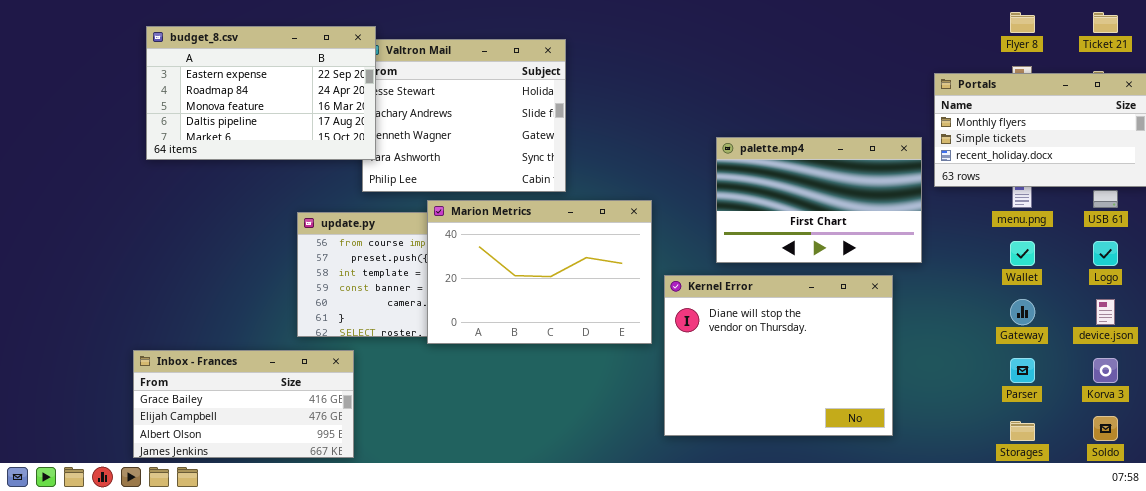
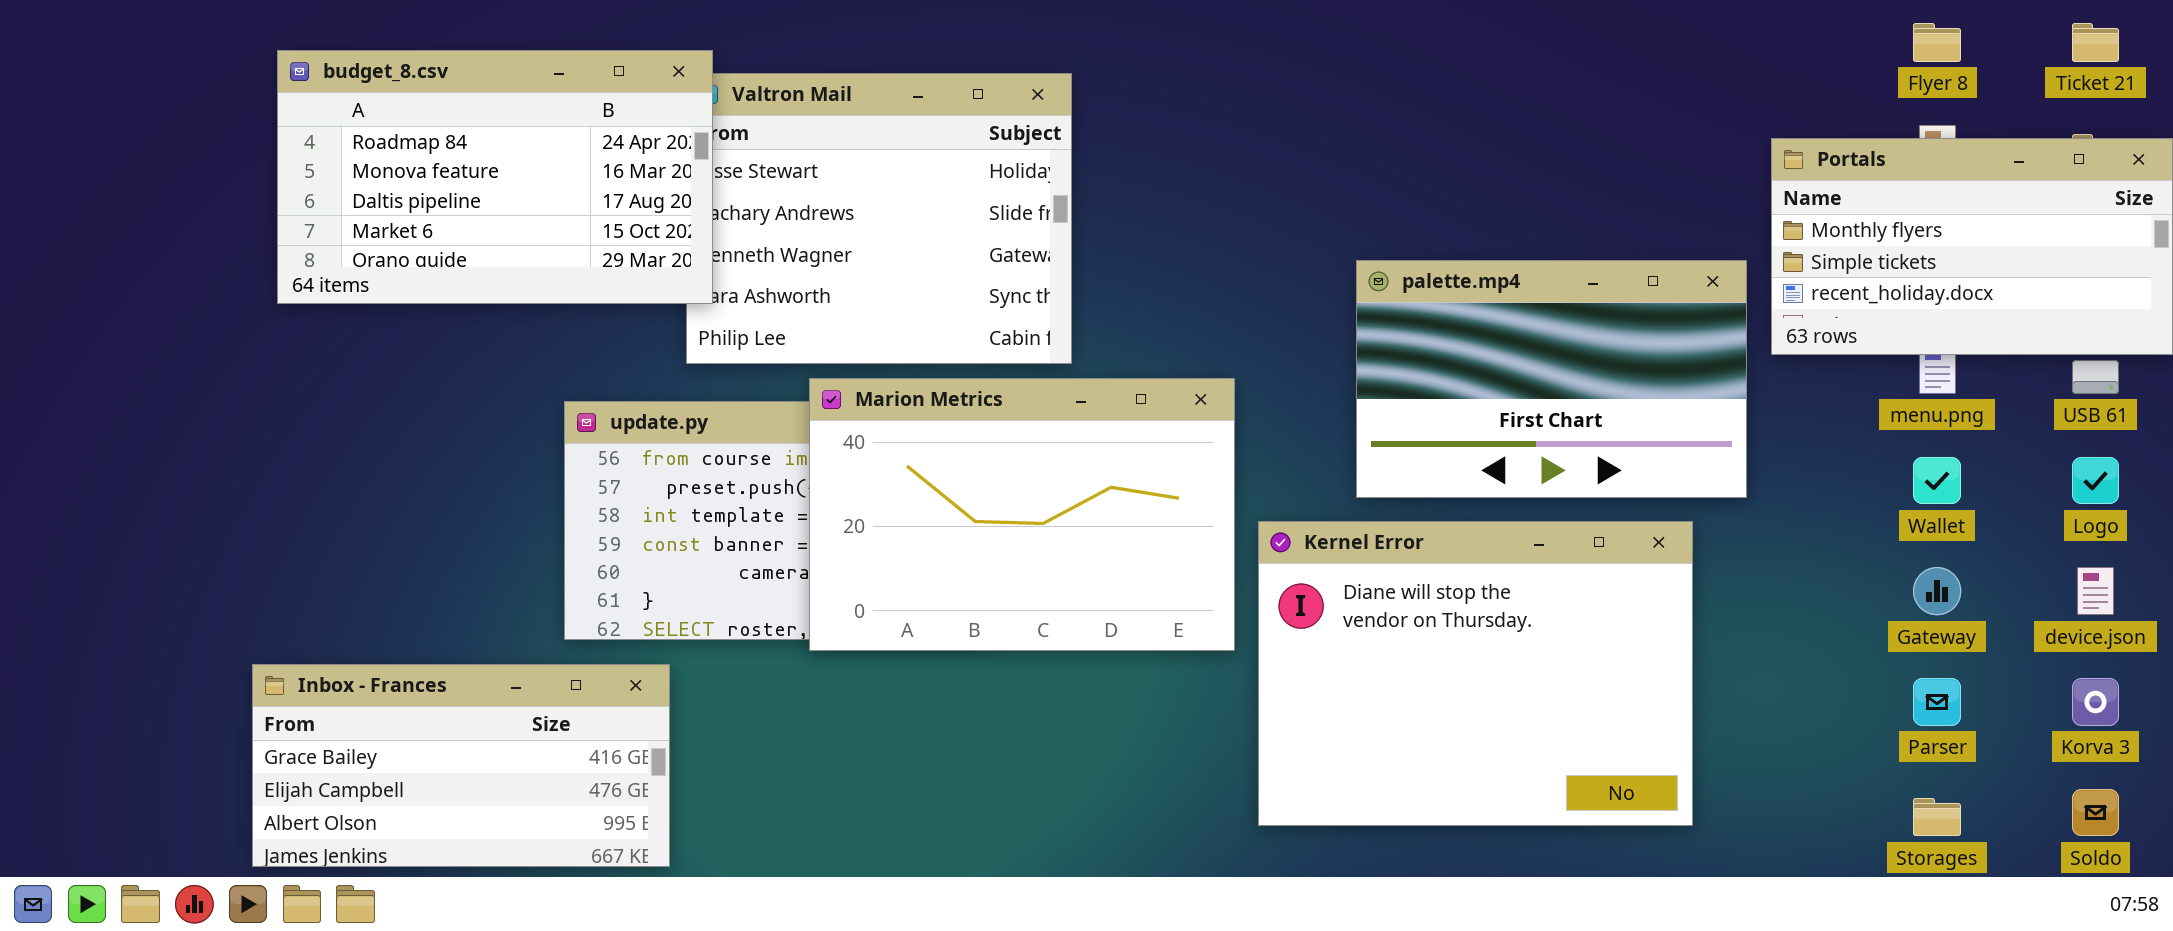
budget_8.csv: [146,26,376,160] -> [277,50,713,304], scrolled down 1 row

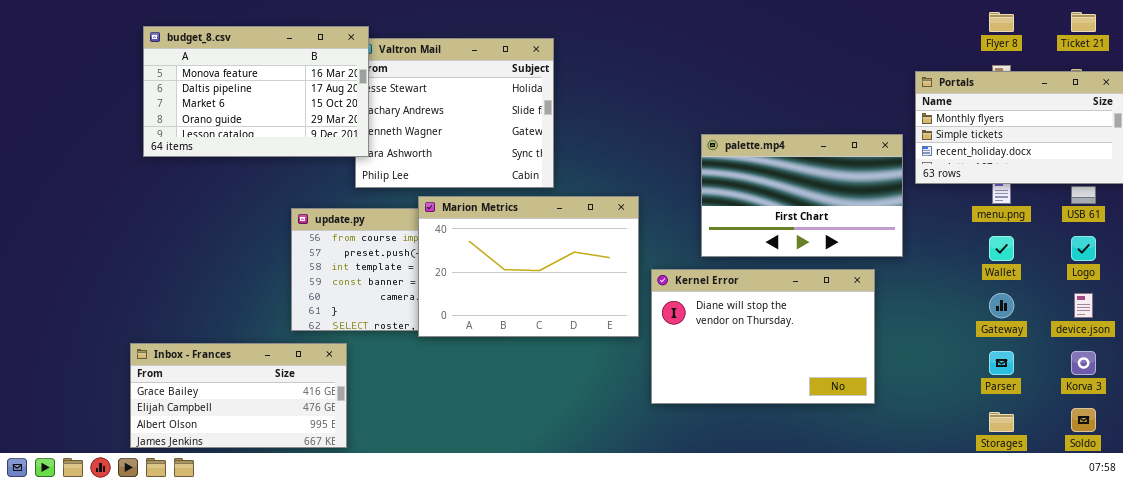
budget_8.csv: [277,50,713,304] -> [143,26,369,157], scrolled down 1 row
Kernel Error: [1258,521,1693,826] -> [651,269,875,404], resized

